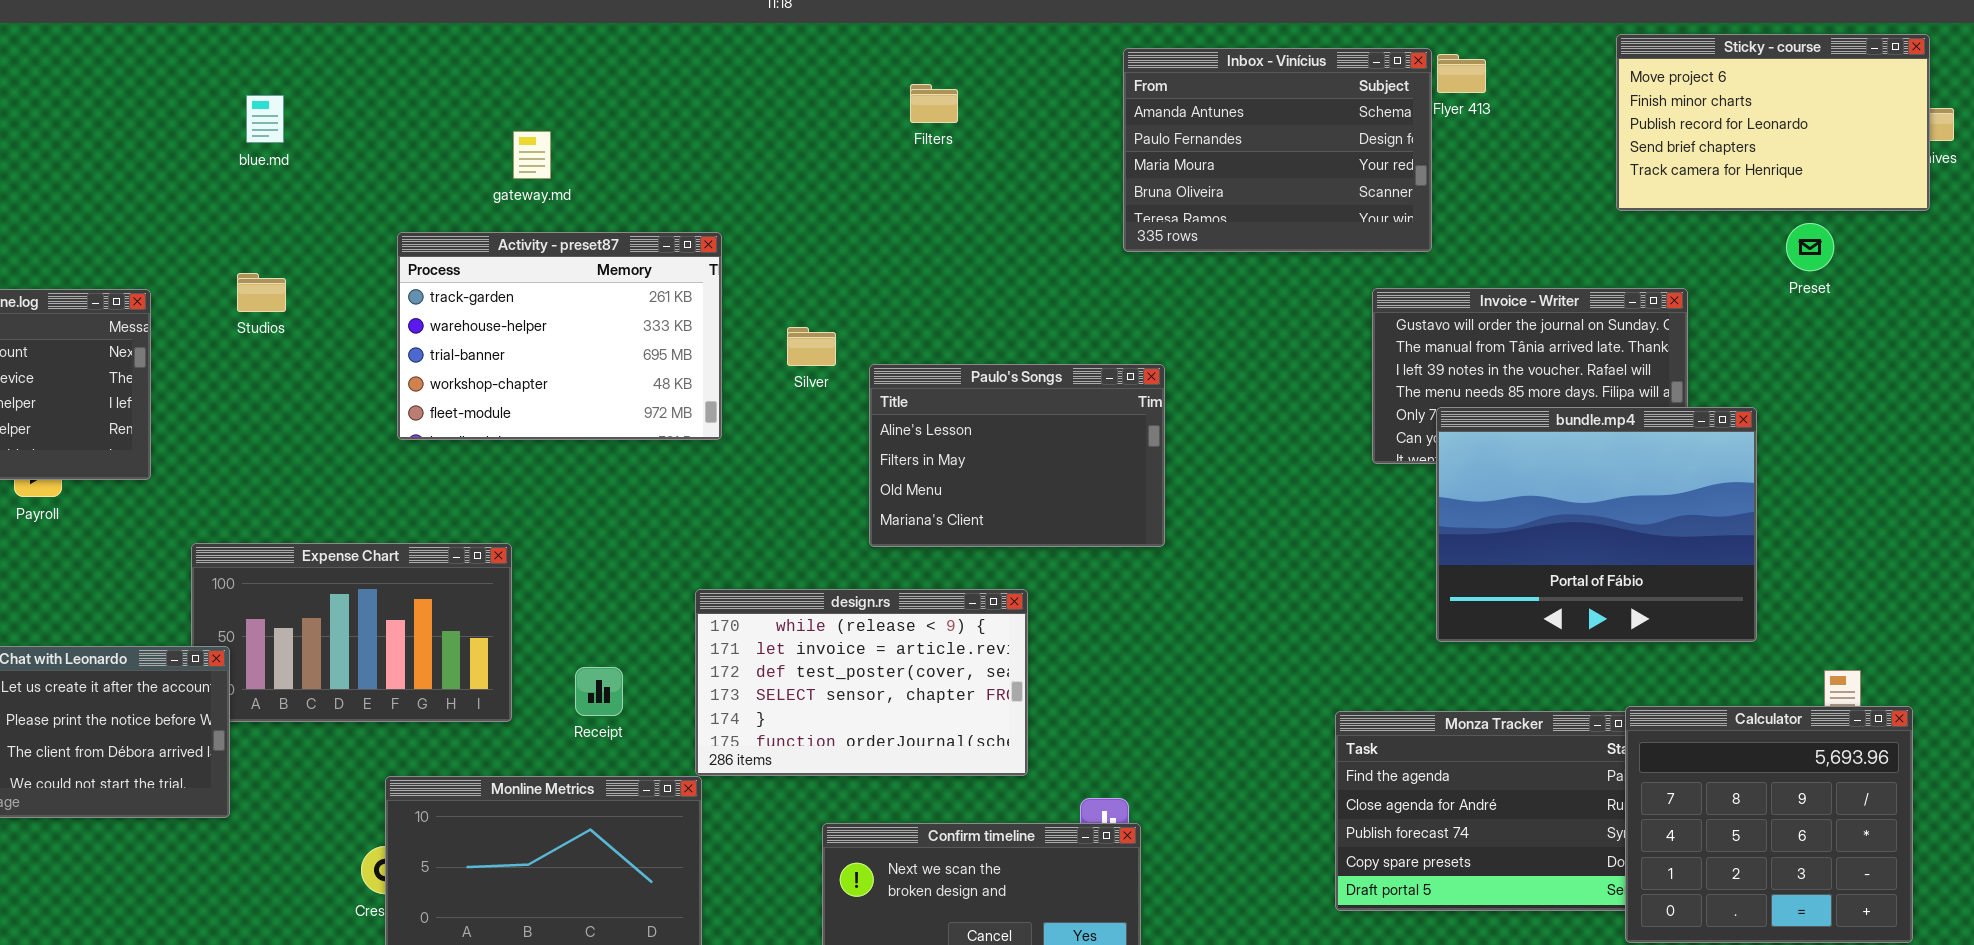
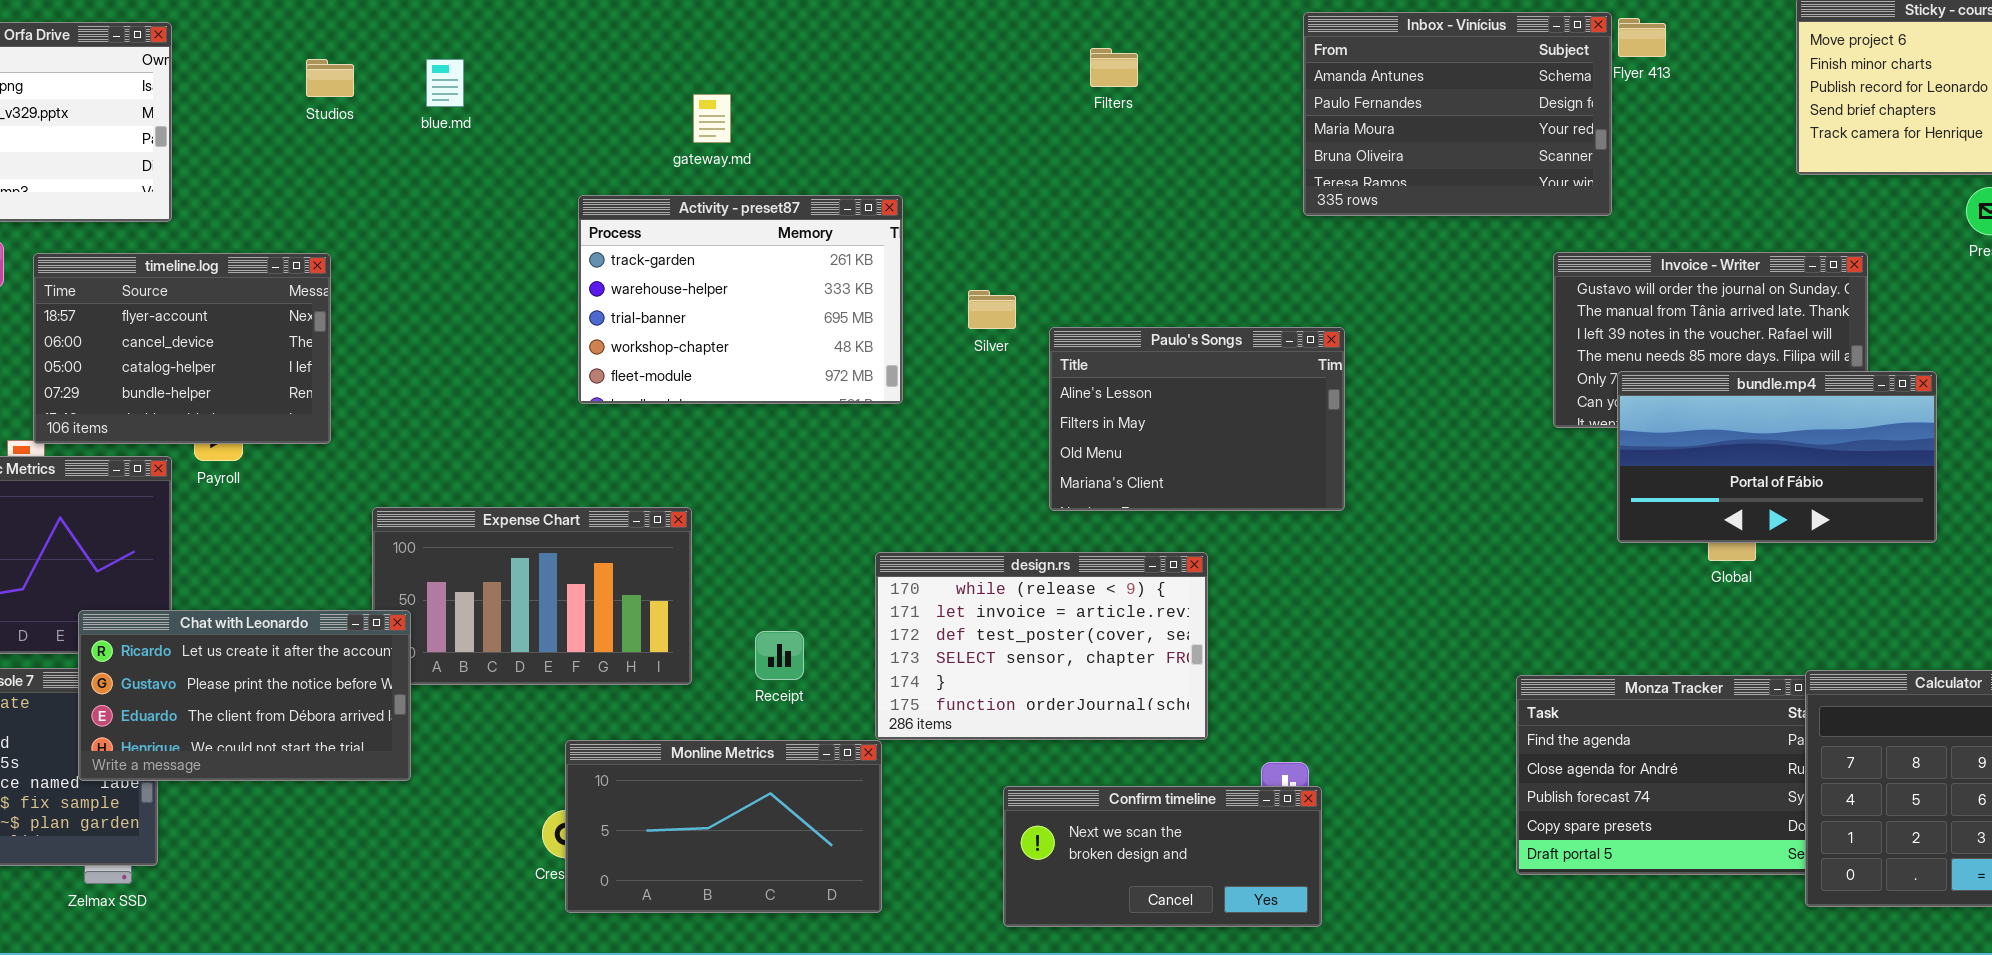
Studios: [237,273,286,312] -> [306,59,354,97], moved
bundle.mp4: [1436,407,1757,642] -> [1617,371,1937,543], resized

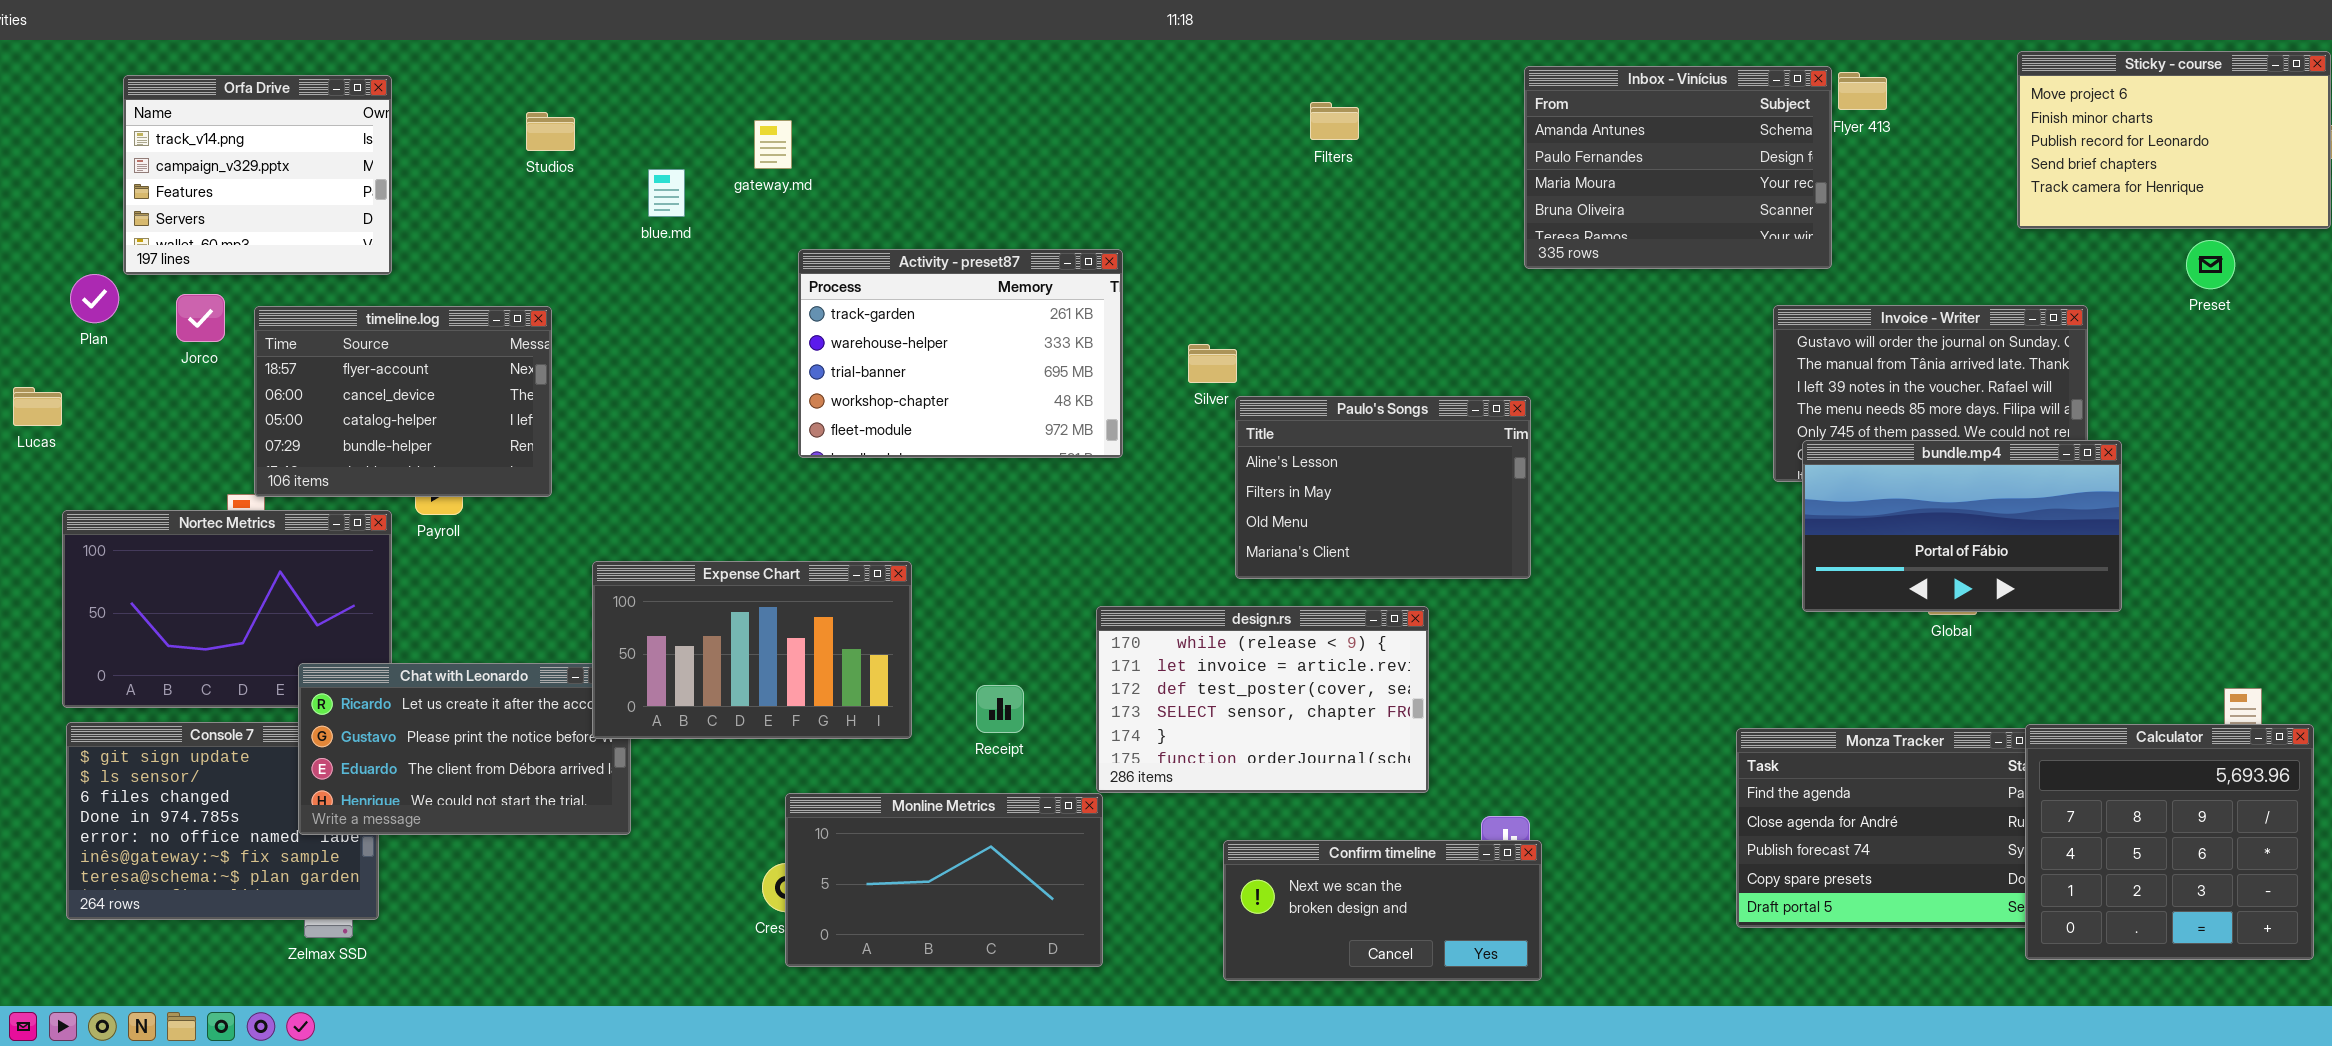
blue.md: [426,59,464,107] -> [648,169,685,217], moved
gateway.md: [693,94,731,143] -> [754,120,792,169], moved
Paulo's Songs: [1049,327,1345,511] -> [1235,396,1531,579], moved
bundle.mp4: [1617,371,1937,543] -> [1802,440,2122,612], moved
Expense Chart: [372,507,692,685] -> [592,561,912,739], raised

